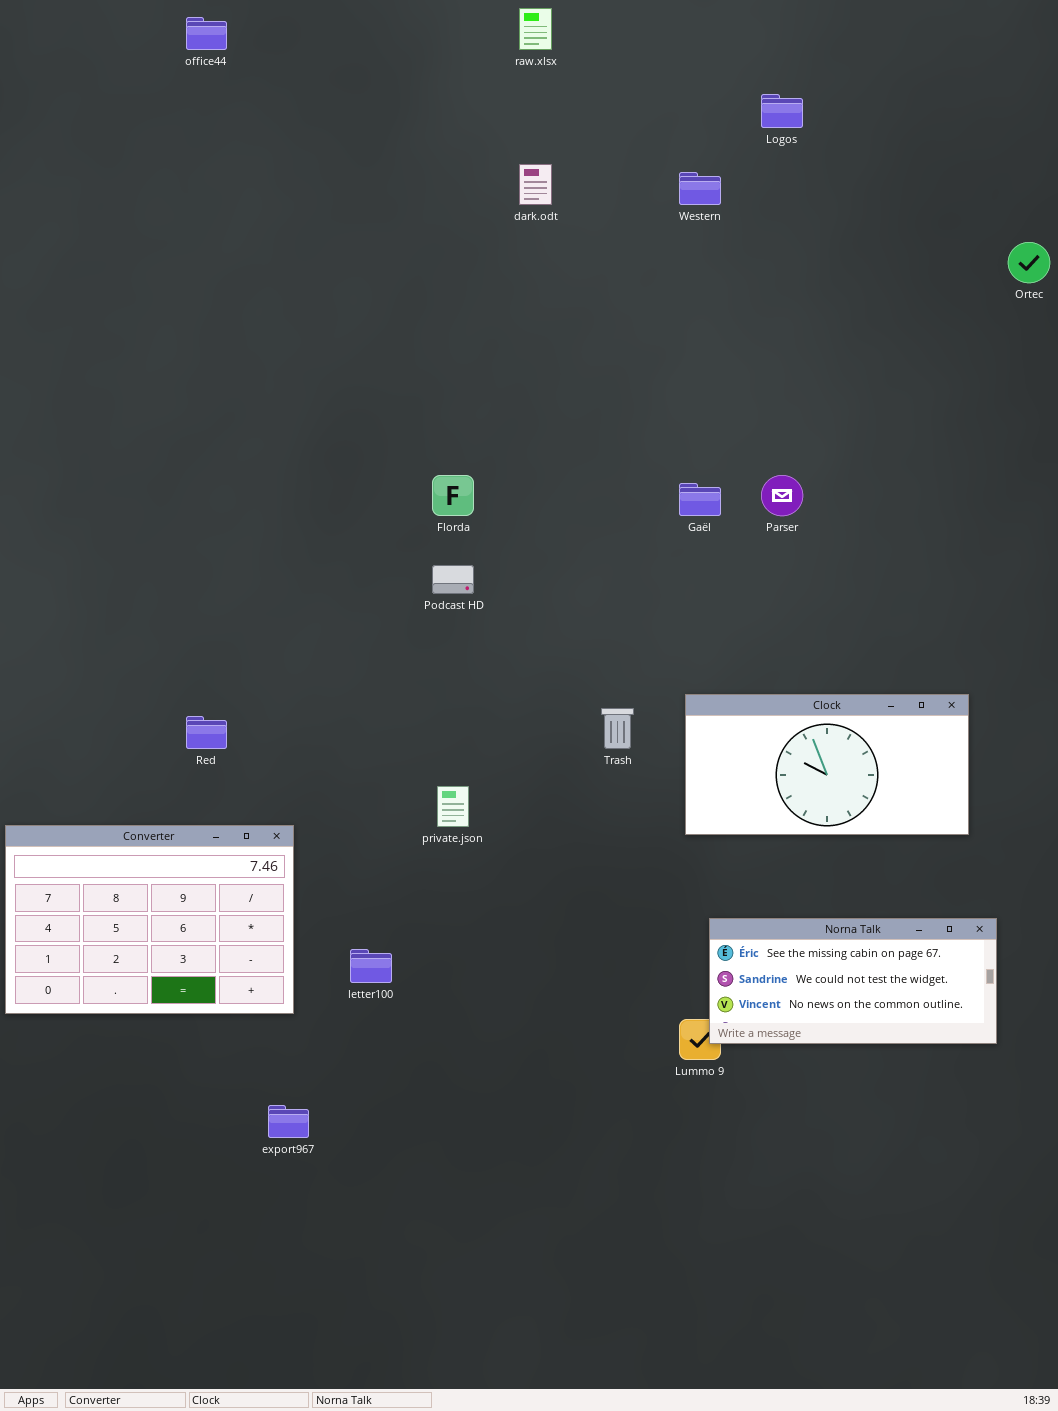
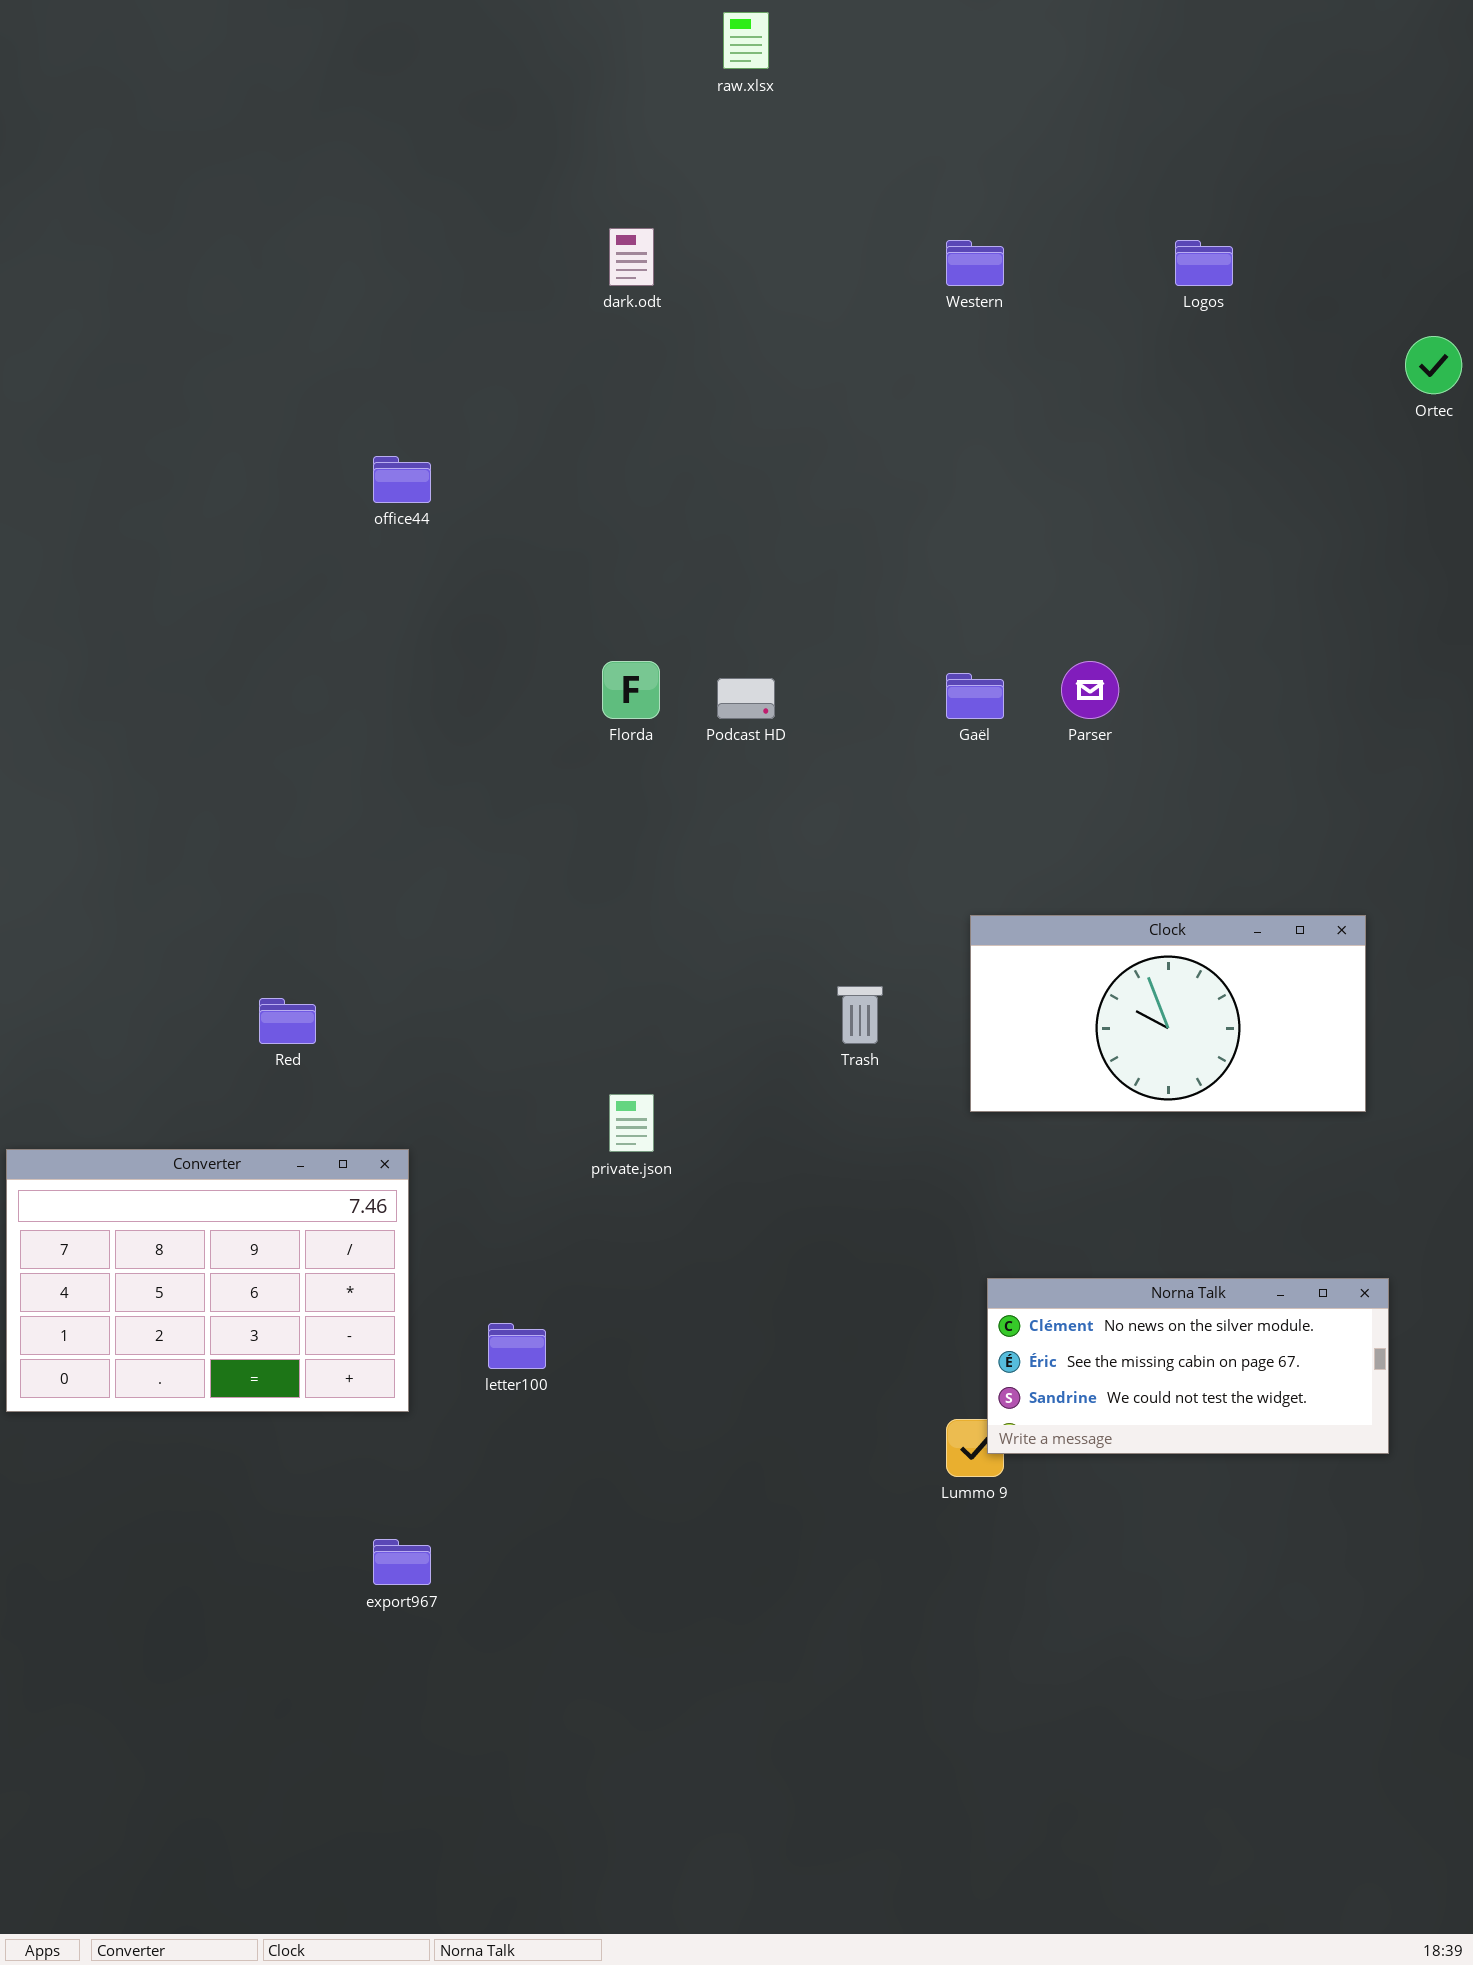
office44: [186,17,227,50] -> [373,456,431,503], moved
Logos: [761,94,803,128] -> [1175,240,1233,286], moved
dark.odt: [519,164,552,205] -> [609,228,654,286], moved
Podcast HD: [432,565,474,594] -> [717,678,775,719], moved
Clock: [685,694,969,835] -> [970,915,1366,1112], moved
Norna Talk: [709,918,997,1044] -> [987,1278,1389,1454], scrolled up 1 row

